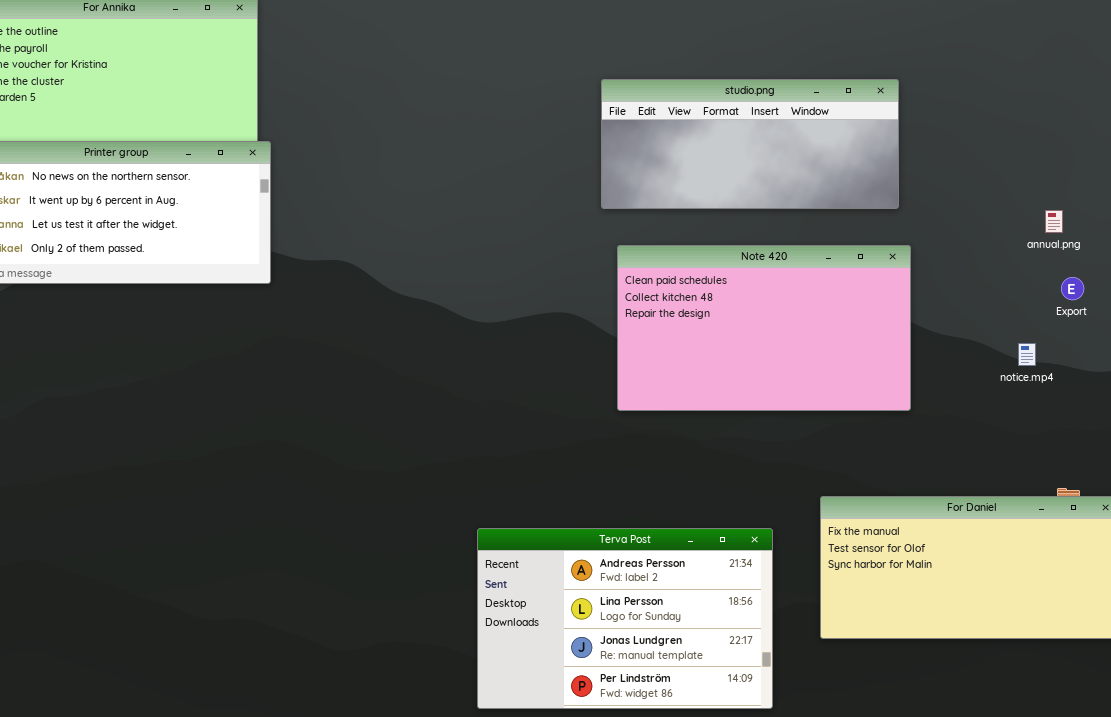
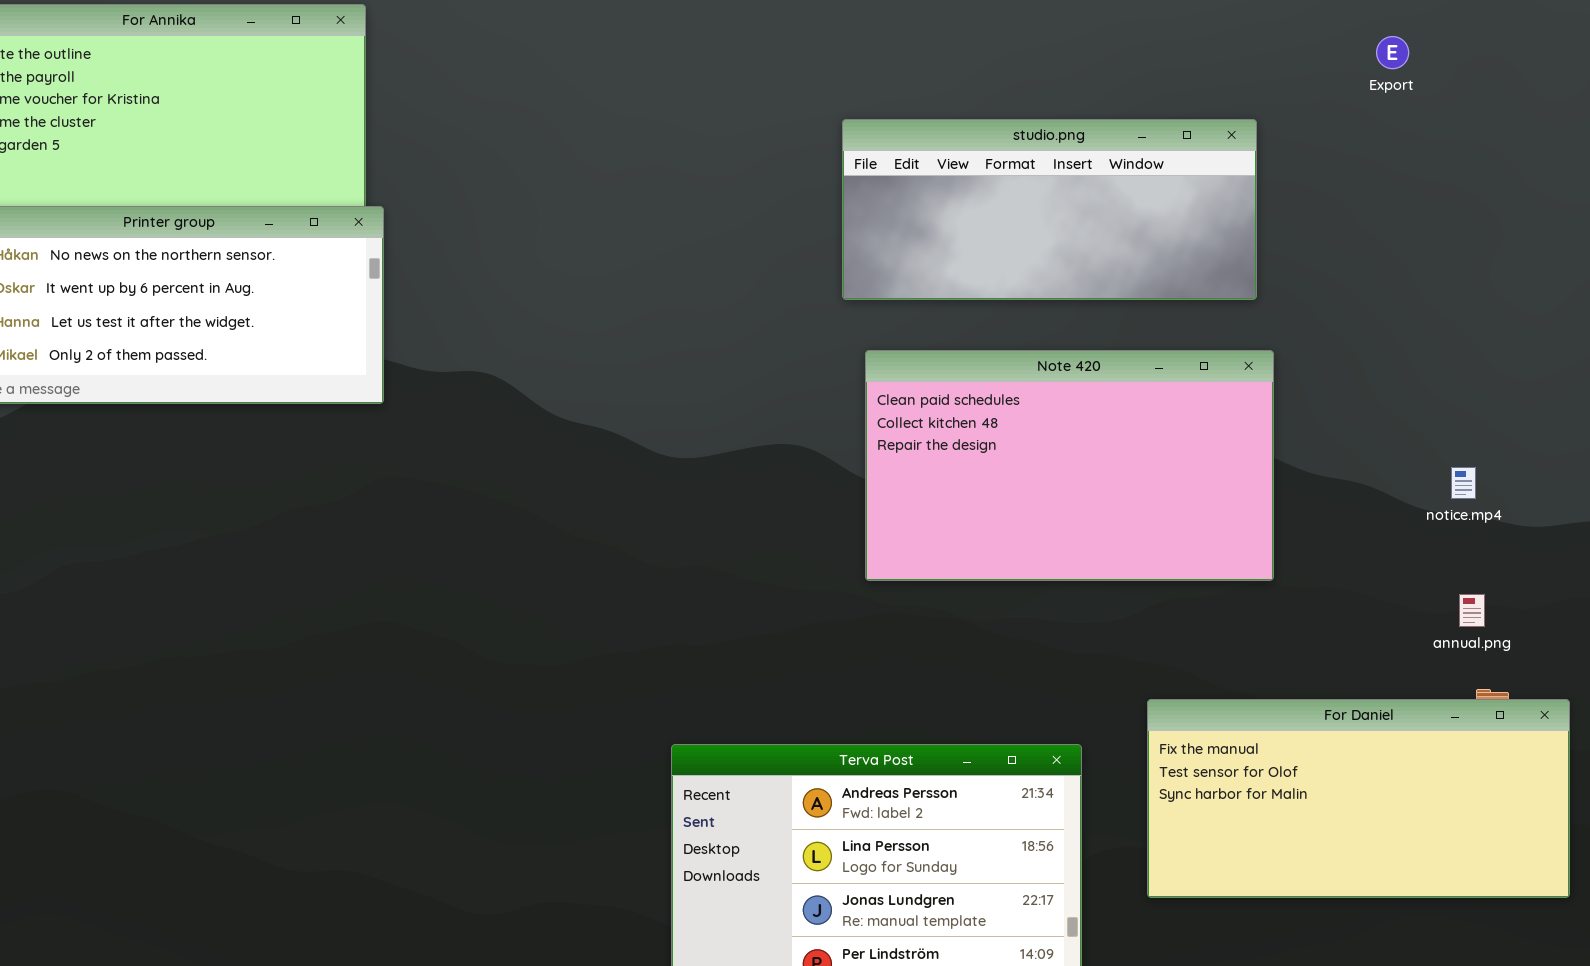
annual.png: [1045,210,1063,233] -> [1459,594,1485,627], moved
Export: [1061,277,1084,300] -> [1376,36,1409,69], moved
notice.mp4: [1018,343,1036,366] -> [1451,467,1476,499], moved

